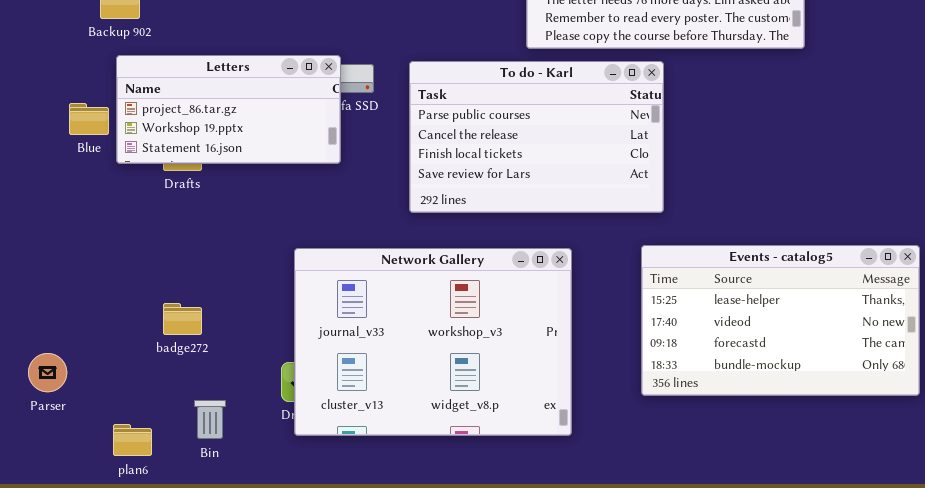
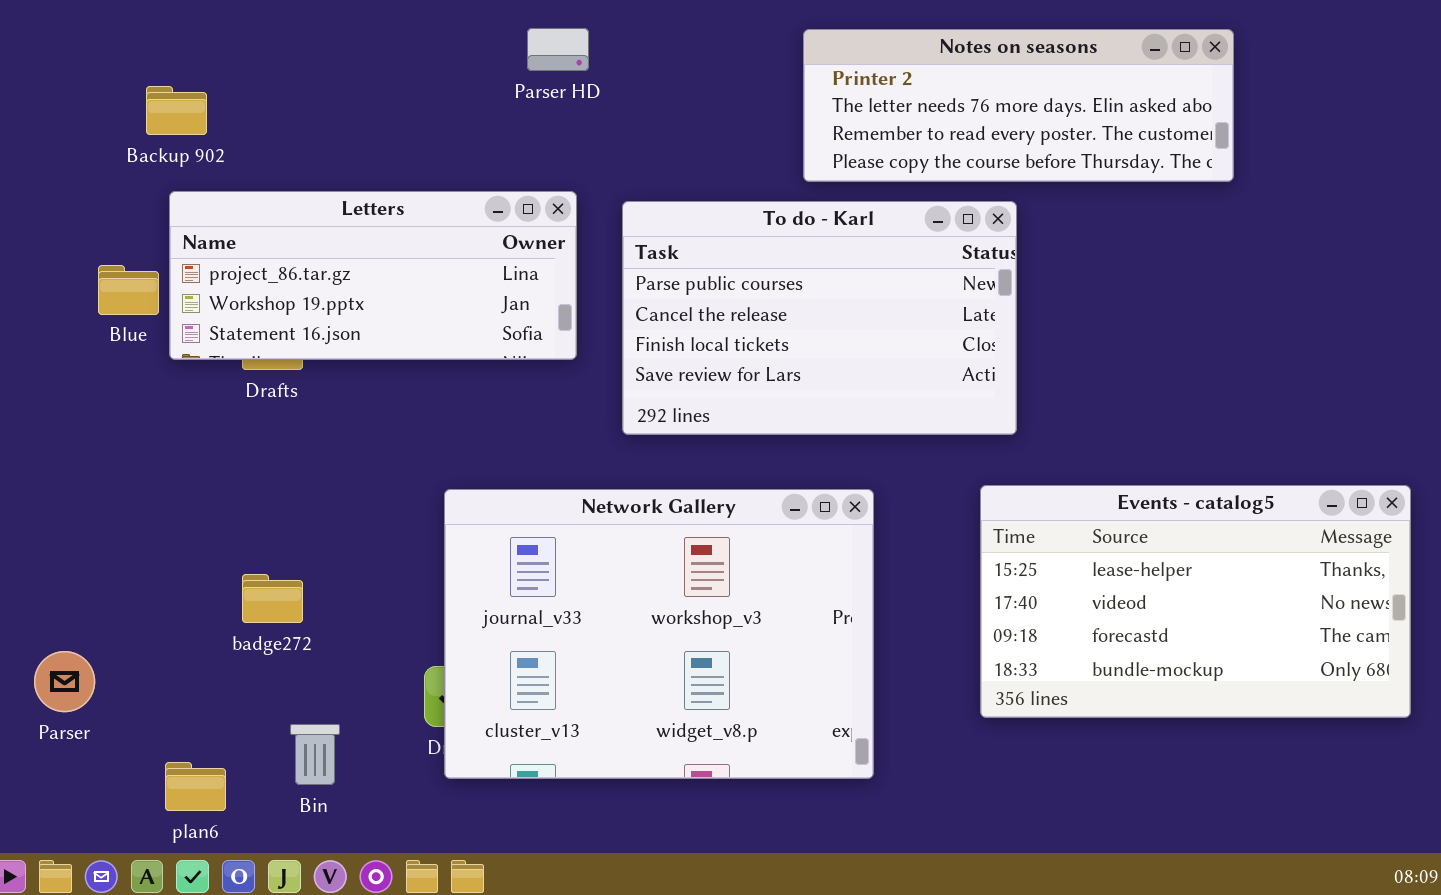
Letters: [116,55,341,164] -> [169,191,577,360], resized

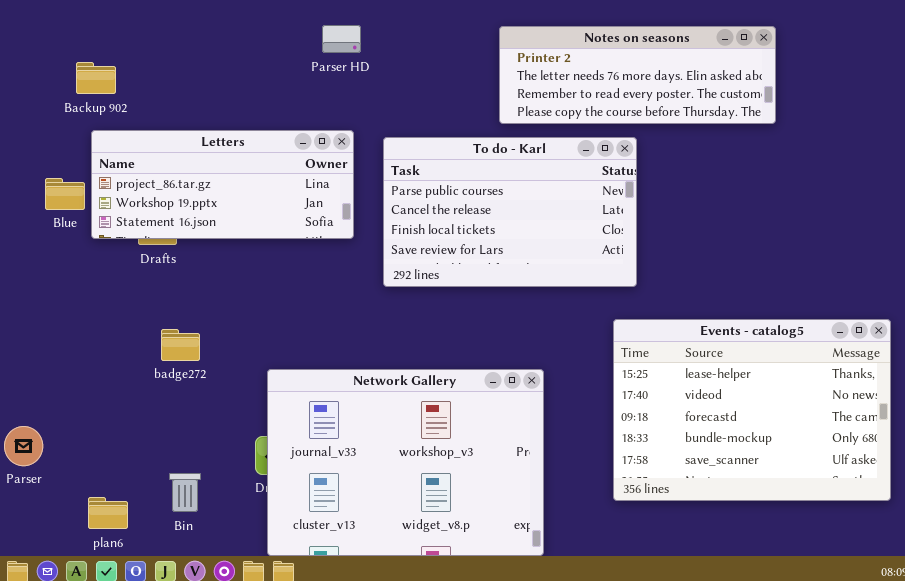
Events - catalog5: [980,485,1411,718] -> [613,319,891,501], resized
Network Gallery: [444,489,874,779] -> [267,369,544,556], moved
badge272: [242,574,303,623] -> [161,329,200,361], moved

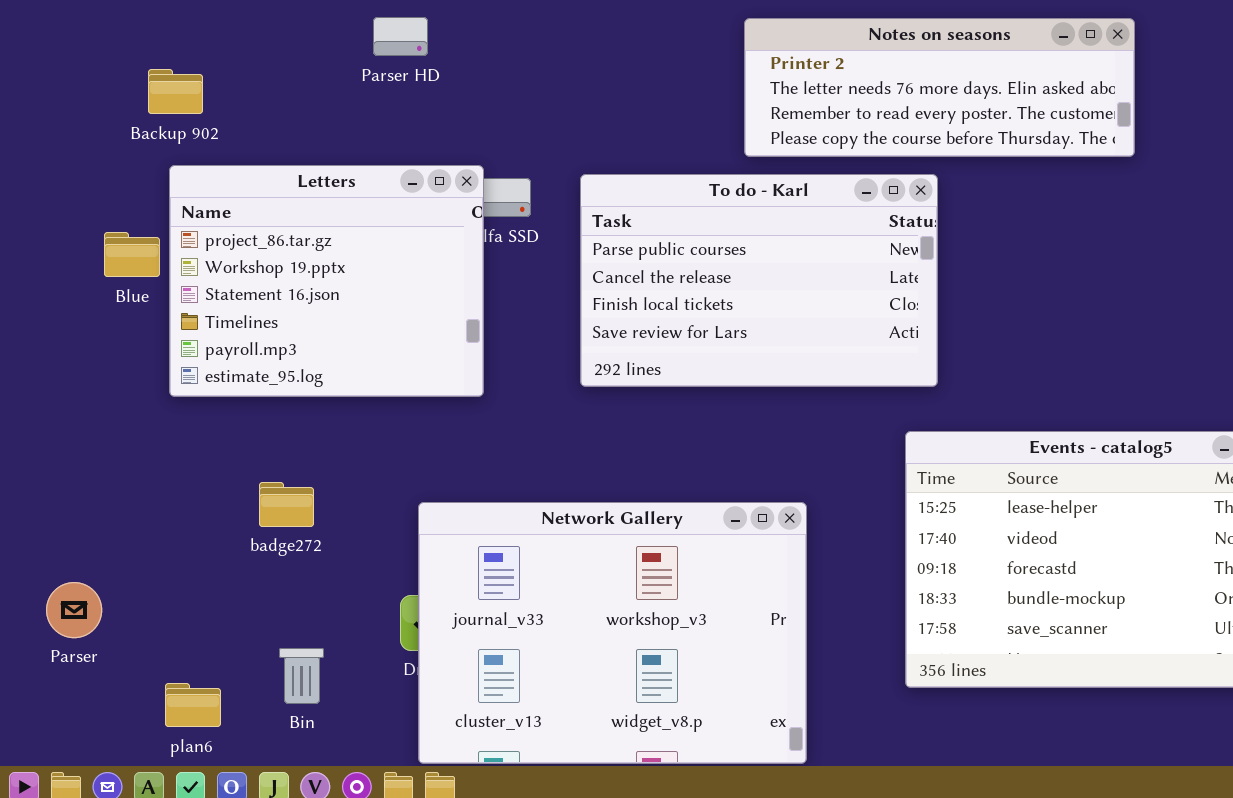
Parser HD: [322,25,361,53] -> [373,17,428,56], moved
Letters: [91,130,354,239] -> [169,165,484,397], resized
badge272: [161,329,200,361] -> [259,482,314,527], moved

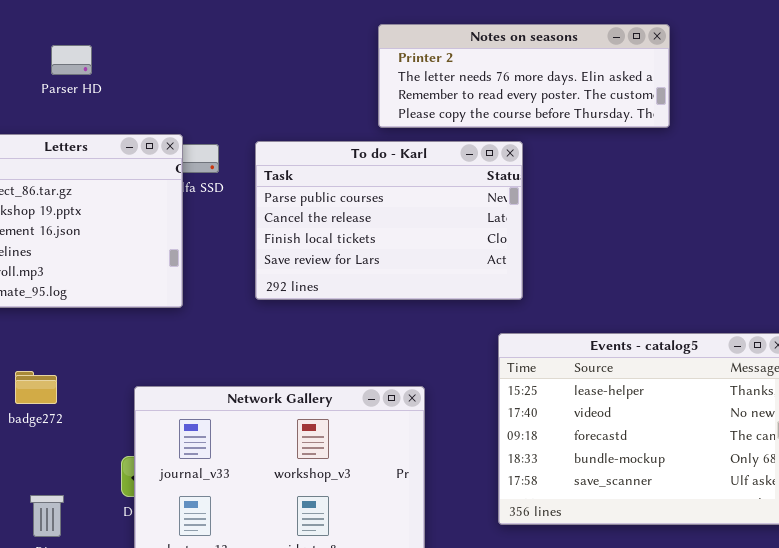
Parser HD: [373,17,428,56] -> [51,45,92,75], moved

